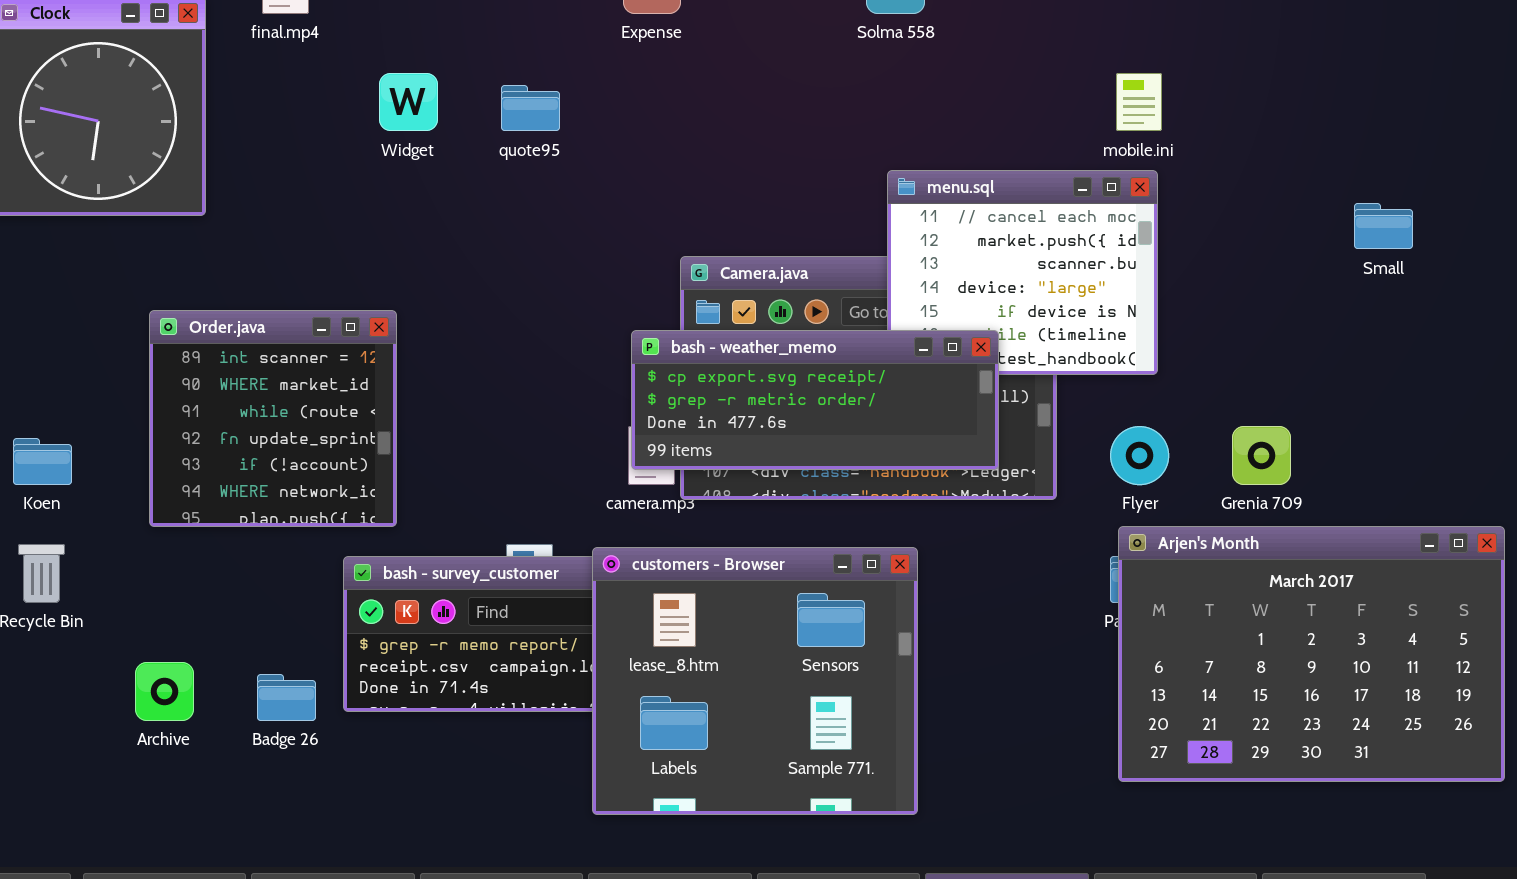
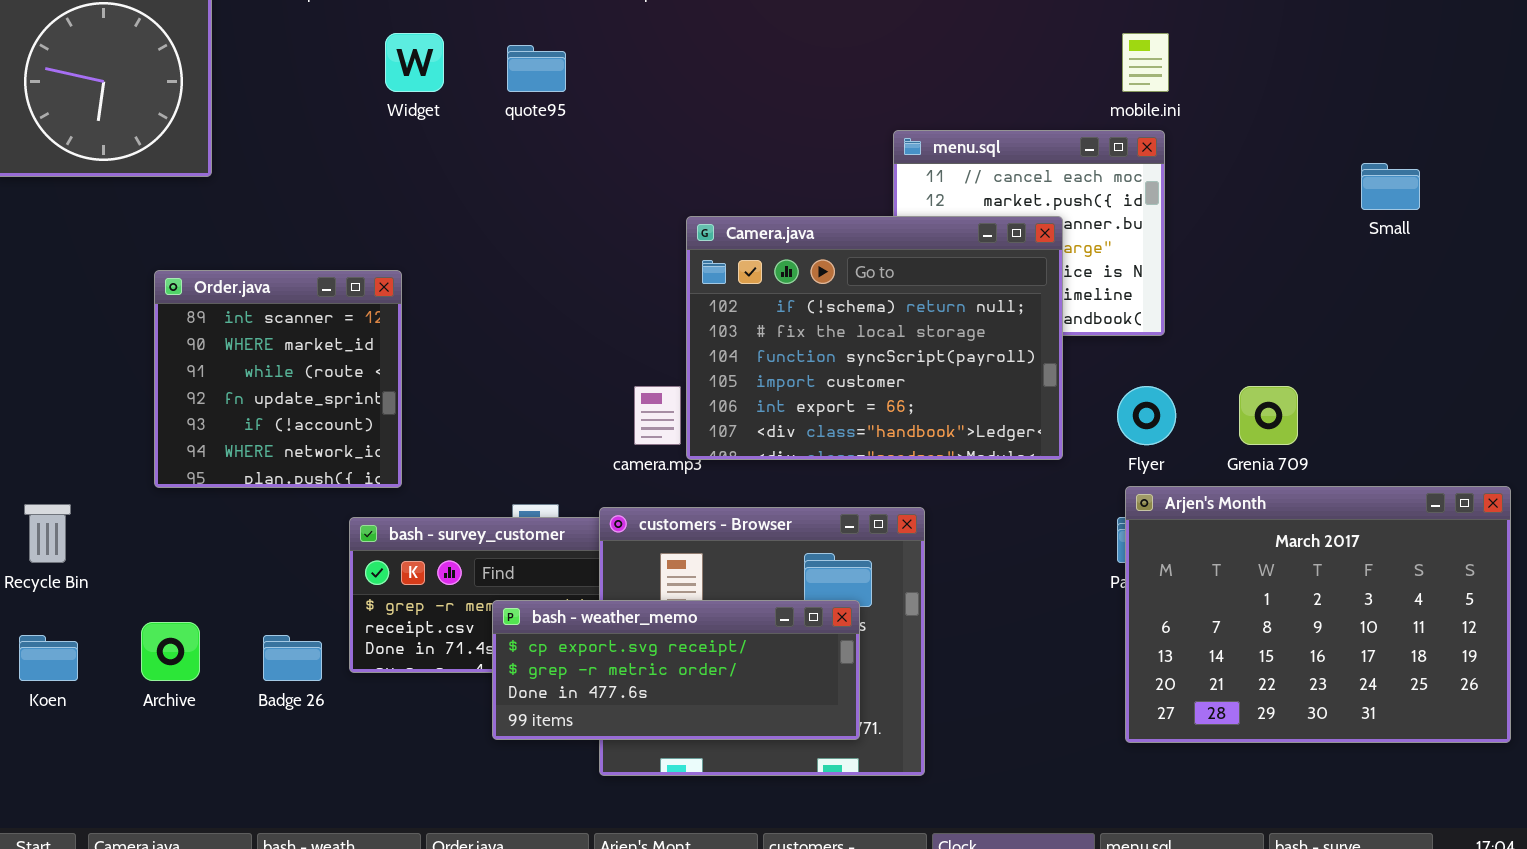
Camera.java: [680,256,1057,500] -> [686,216,1063,460], raised
bash - weather_memo: [631,330,999,470] -> [492,600,860,740], moved
Koen: [13,438,72,485] -> [19,635,78,681], moved

